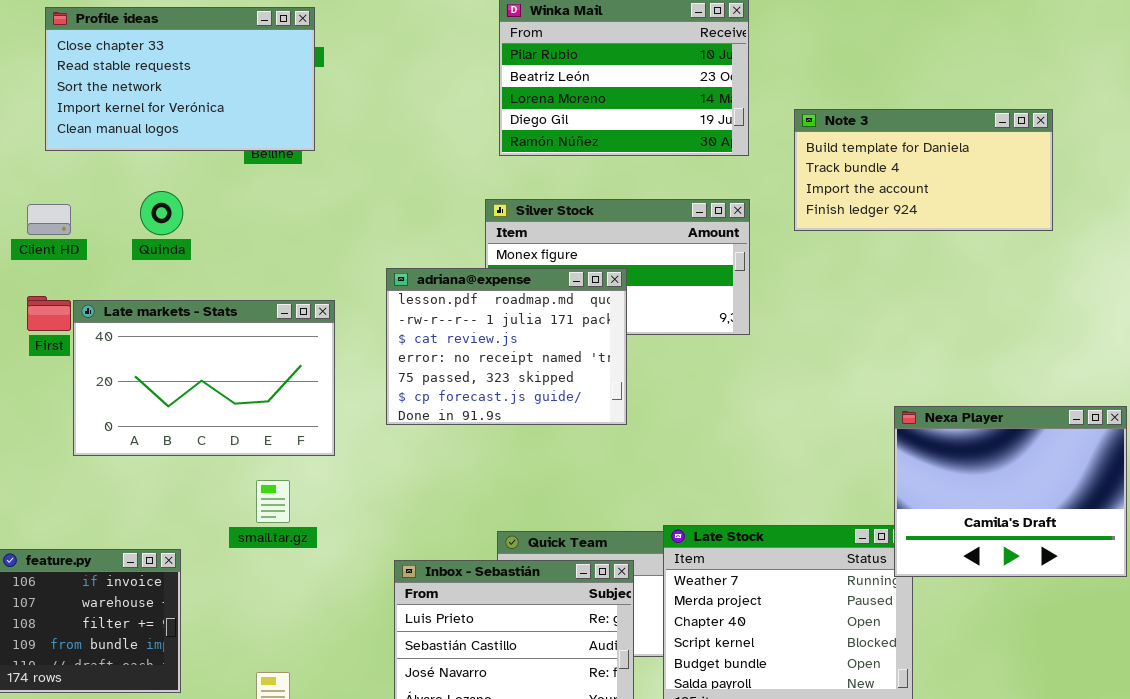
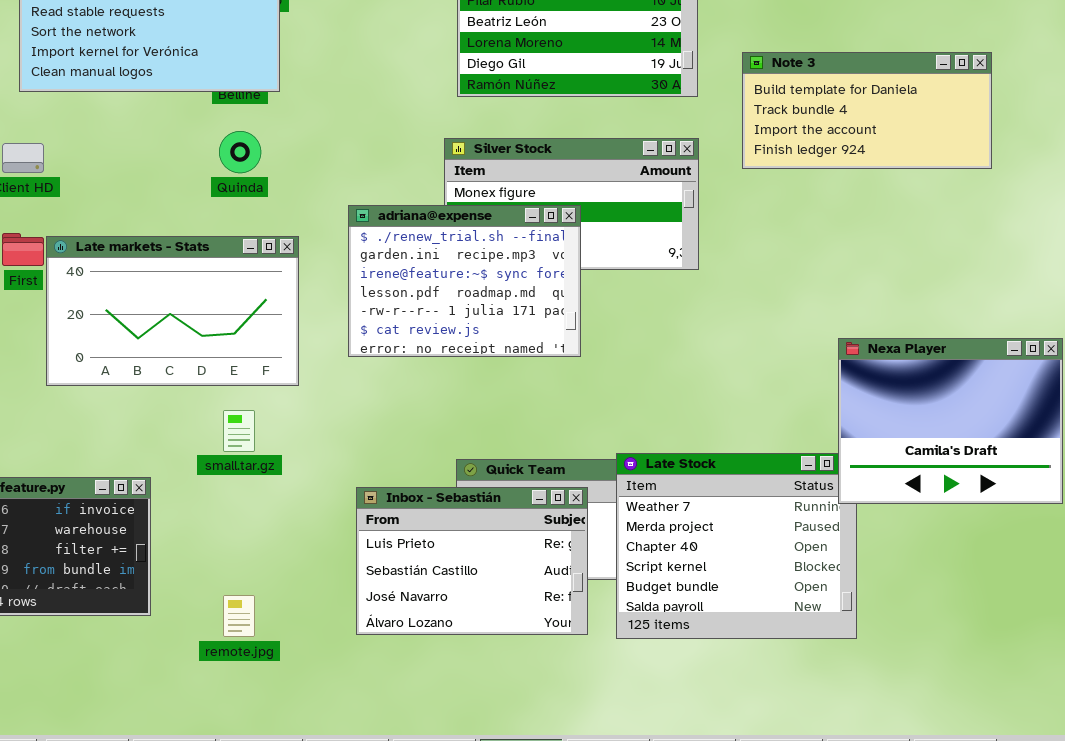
Quinda: [140,191,183,235] -> [219,131,261,173], moved
adriana@expense: [386,268,627,425] -> [348,205,581,357], scrolled up 3 rows

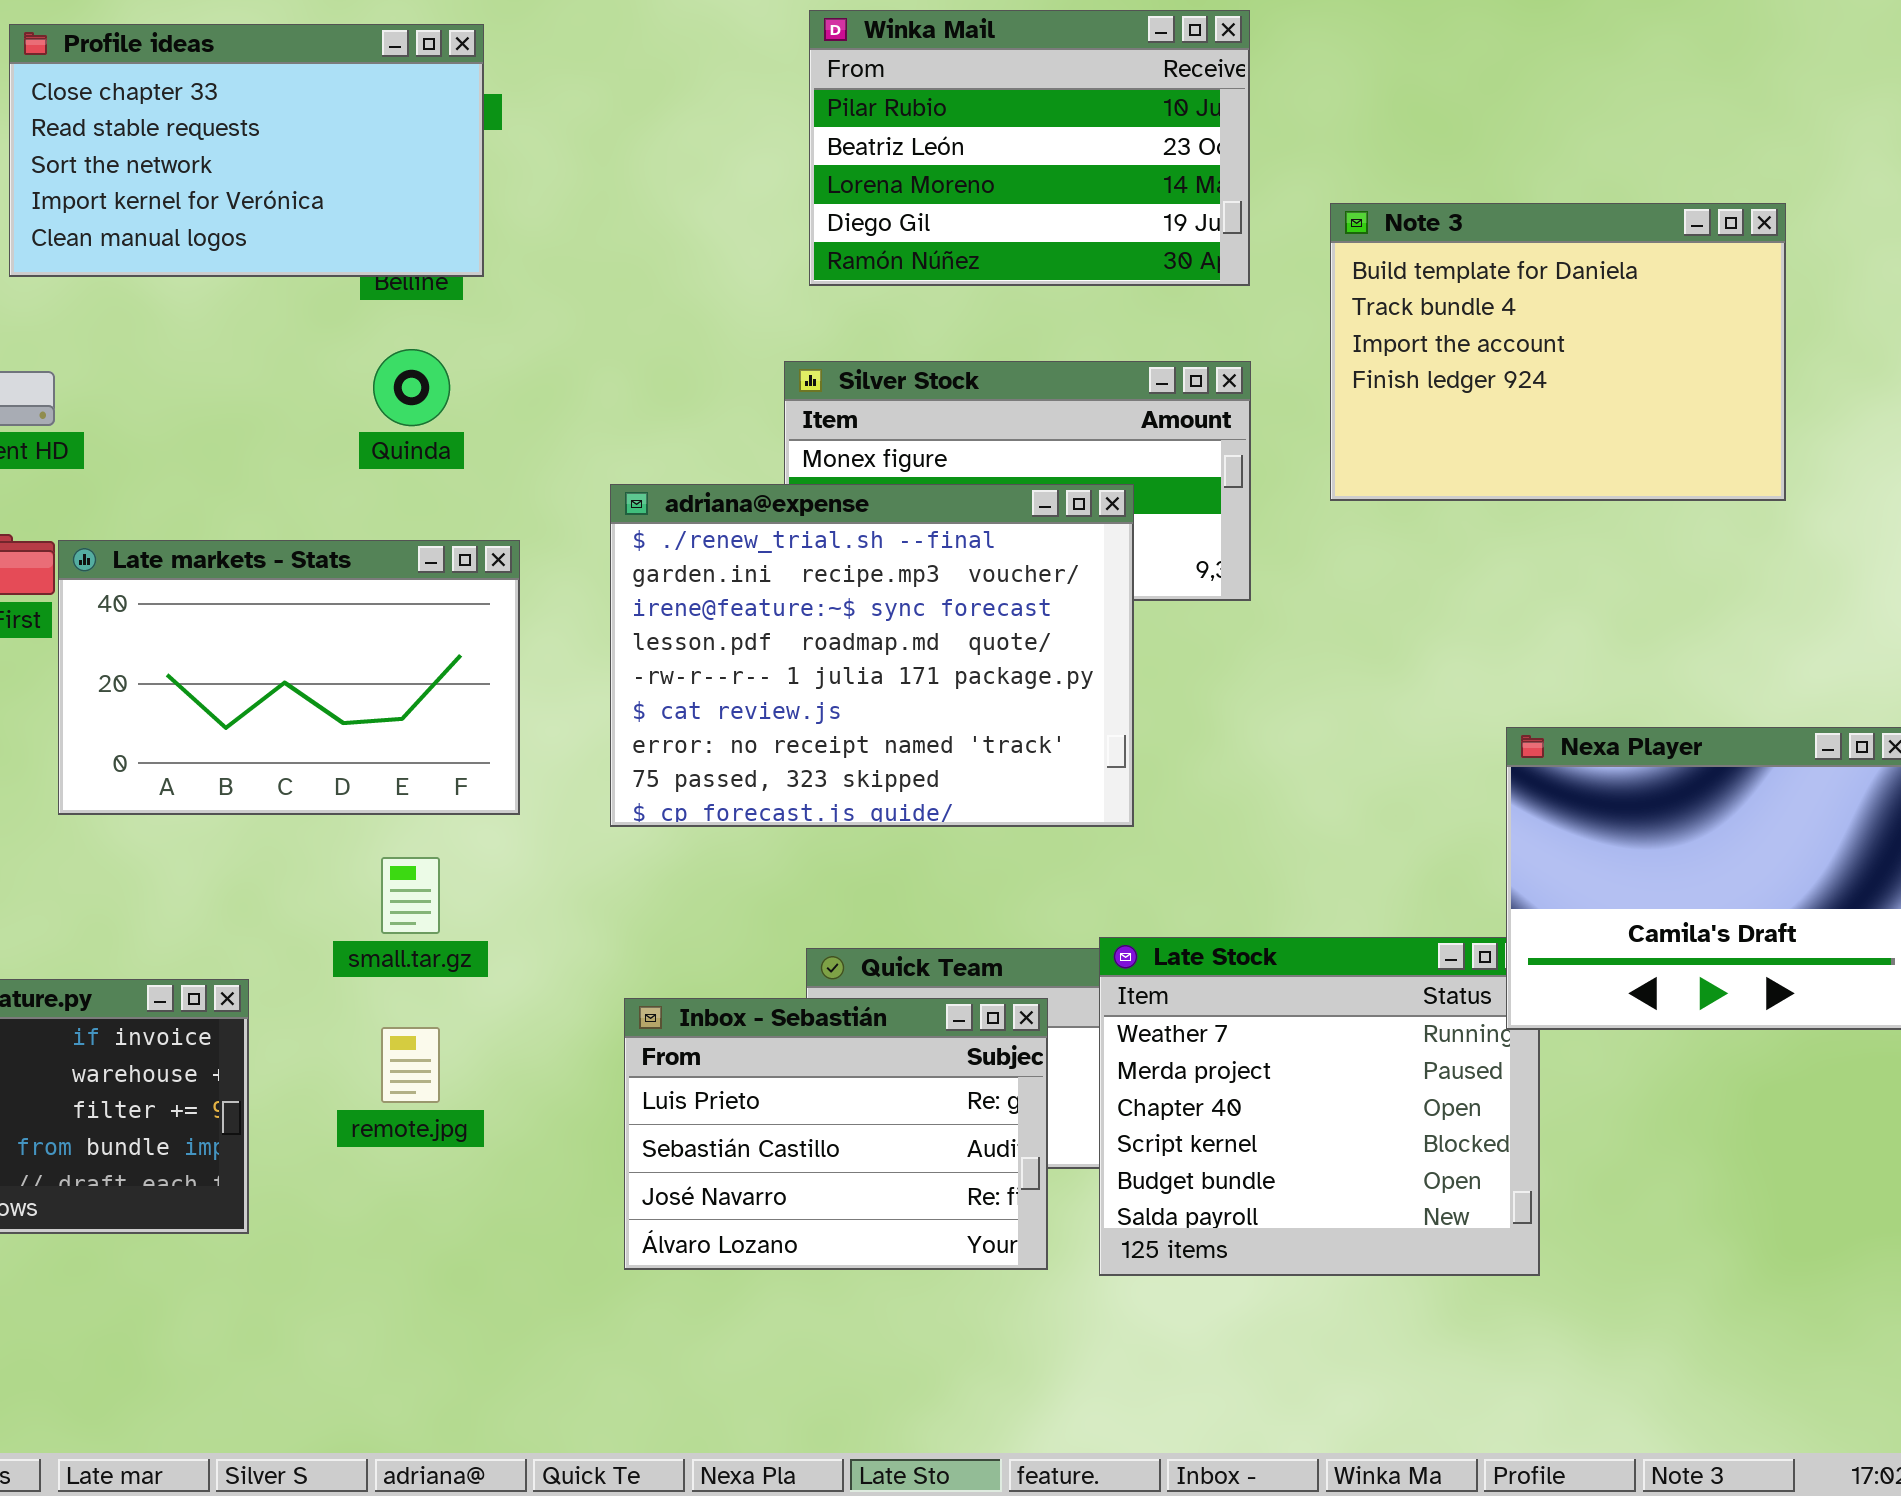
Note 3: [742,52,992,169] -> [1330,203,1786,501], resized
adriana@expense: [348,205,581,357] -> [610,484,1134,827], resized
remote.jpg: [223,595,255,637] -> [381,1027,440,1103], moved

